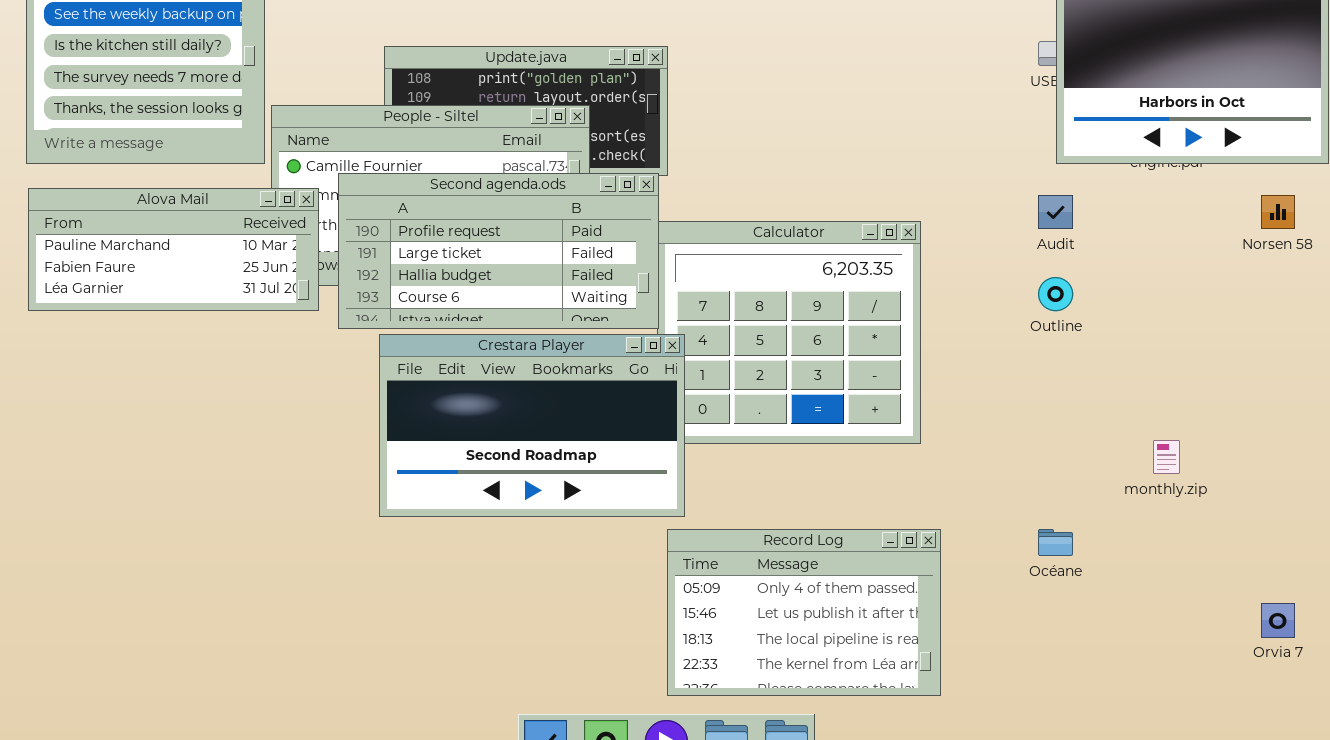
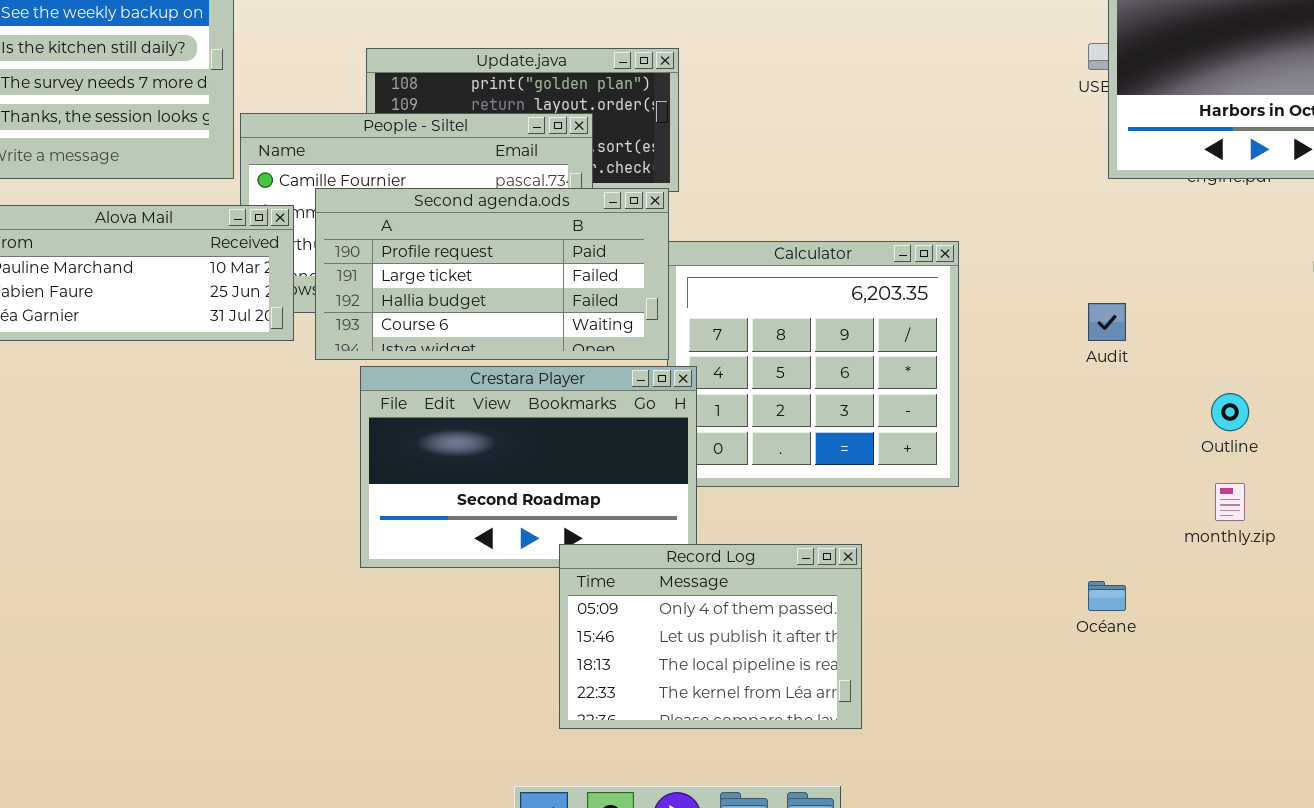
Audit: [1038,195,1073,229] -> [1088,303,1126,341], moved
Outline: [1038,277,1073,311] -> [1211,393,1249,431], moved
Record Log: [667,529,941,696] -> [559,544,862,729], moved

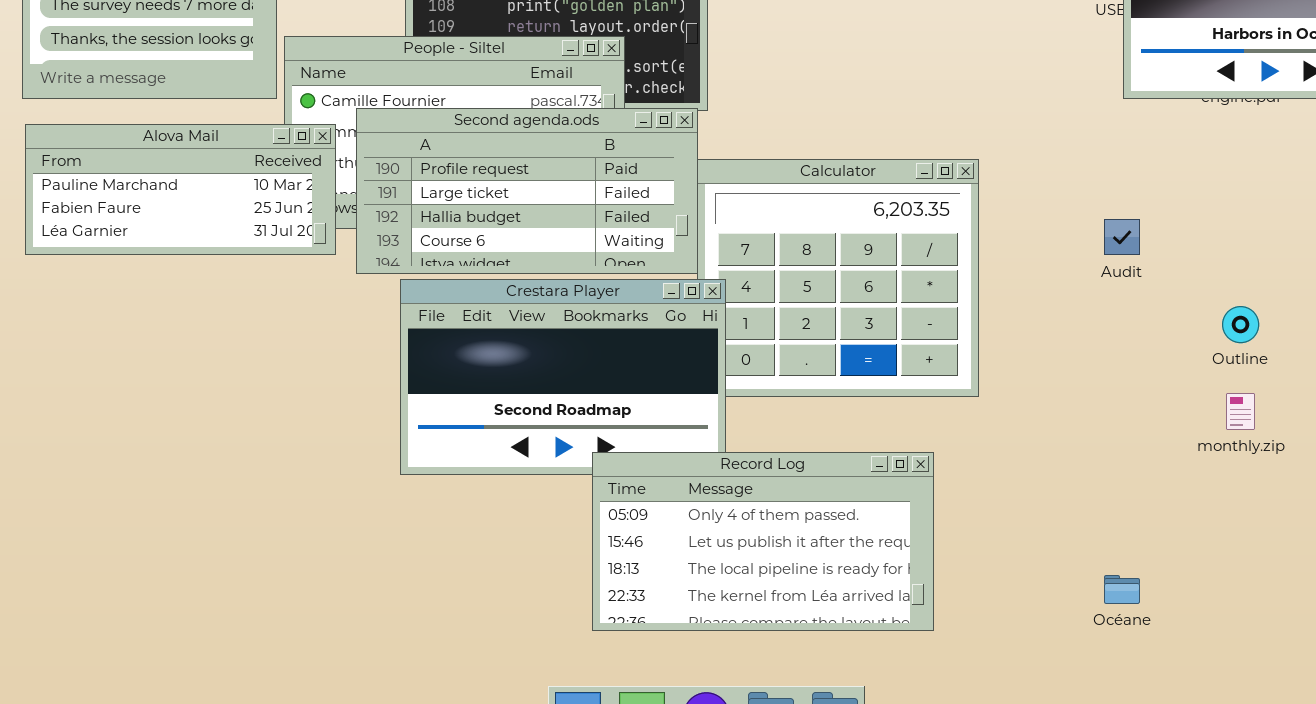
Record Log: [559,544,862,729] -> [592,452,934,631], resized
Océane: [1088,581,1126,611] -> [1104,575,1140,604], moved

